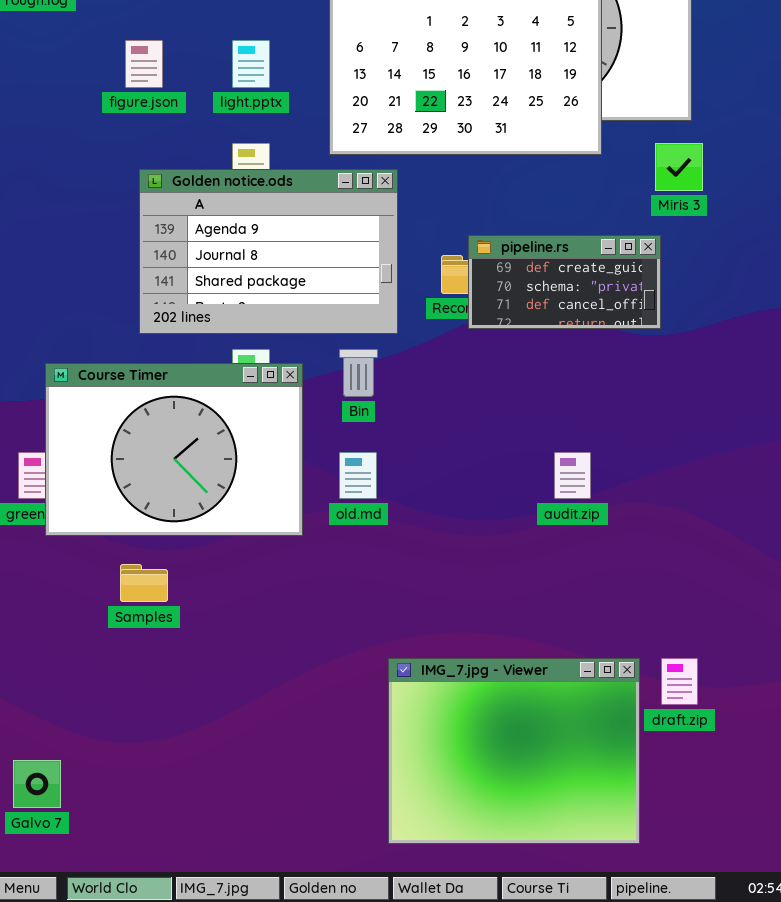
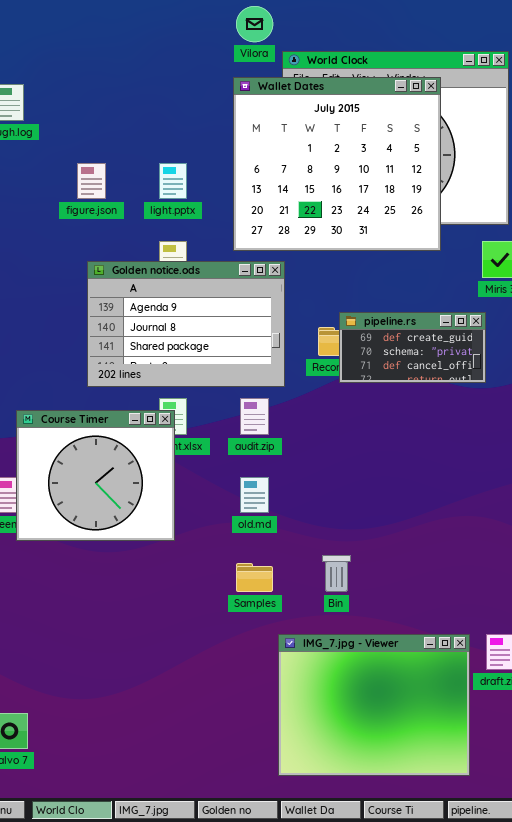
Bin: [339,349,378,397] -> [322,555,351,592], moved
Course Timer: [45,363,303,536] -> [16,410,175,541], resized
audit.zip: [554,452,591,499] -> [240,398,269,435], moved
Samples: [120,564,168,602] -> [236,563,273,592], moved

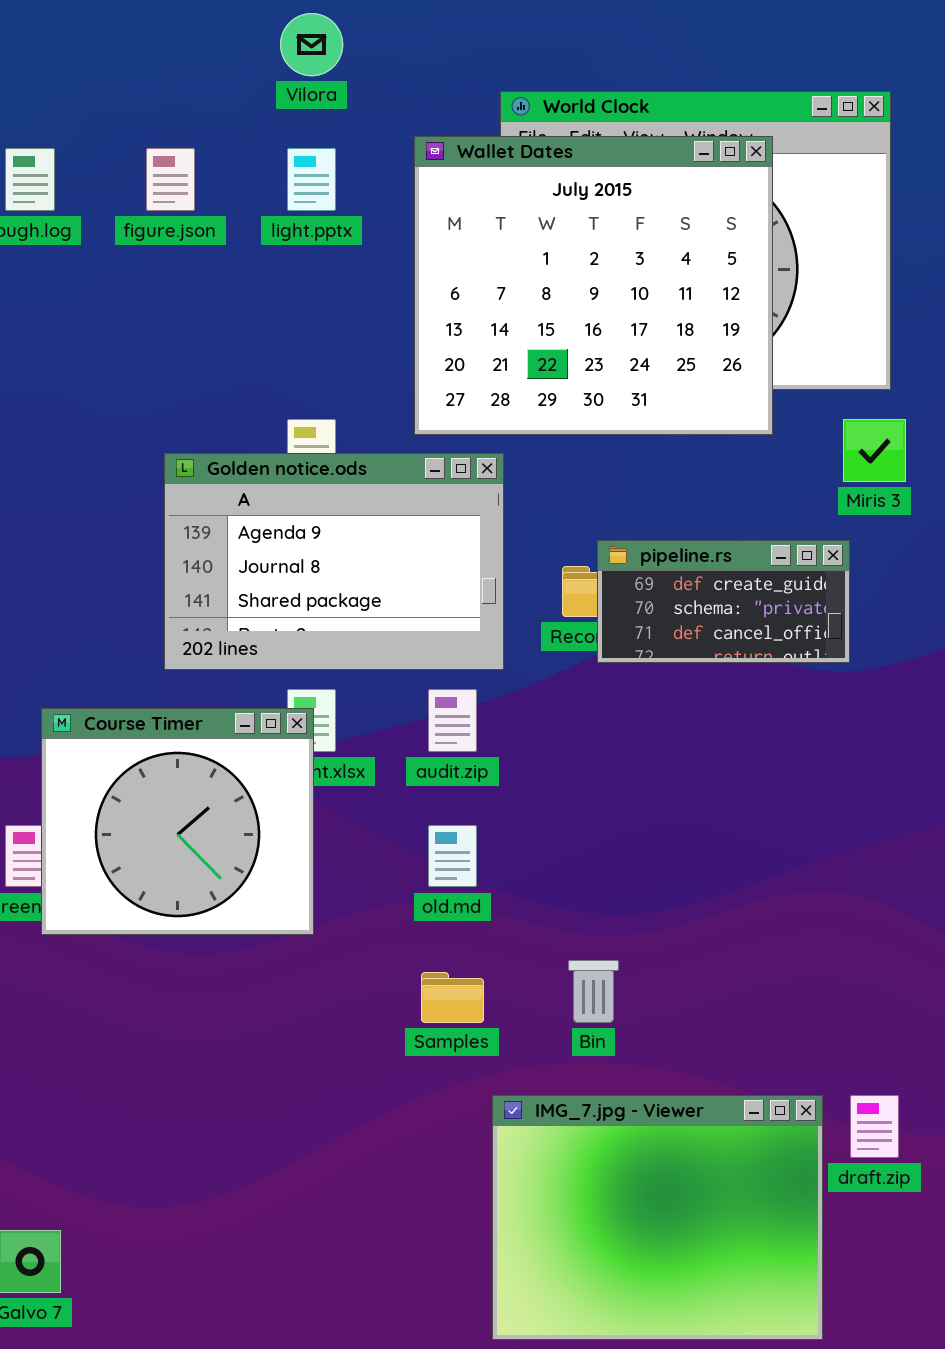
Vilora: [236,6,273,42] -> [280,13,343,76], moved
figure.json: [77,163,106,199] -> [146,148,195,211], moved
light.pptx: [159,163,187,199] -> [287,148,336,211], moved

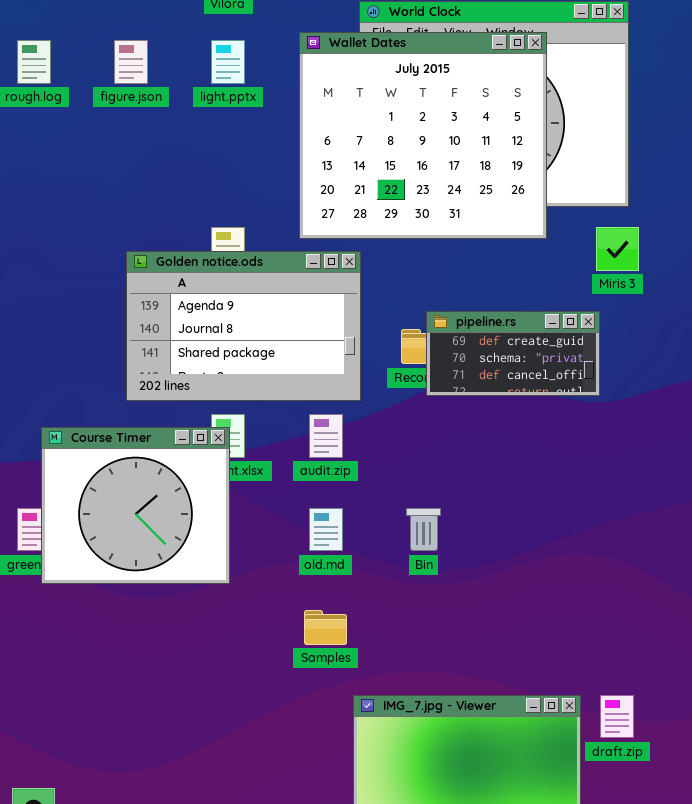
Bin: [568,960,619,1023] -> [406,508,441,551], moved

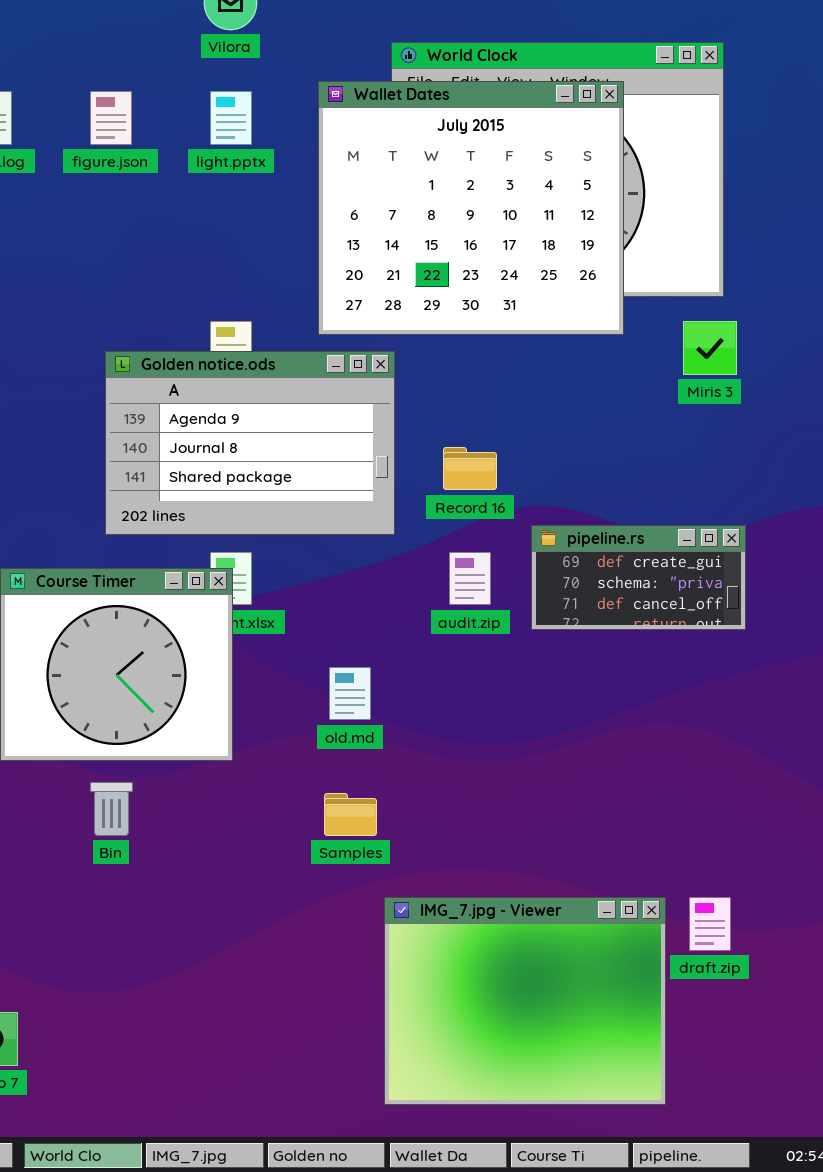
pipeline.rs: [426,311,600,396] -> [531,525,746,630], moved
audit.zip: [309,414,343,458] -> [449,552,491,605], moved
Bin: [406,508,441,551] -> [90,782,133,836], moved

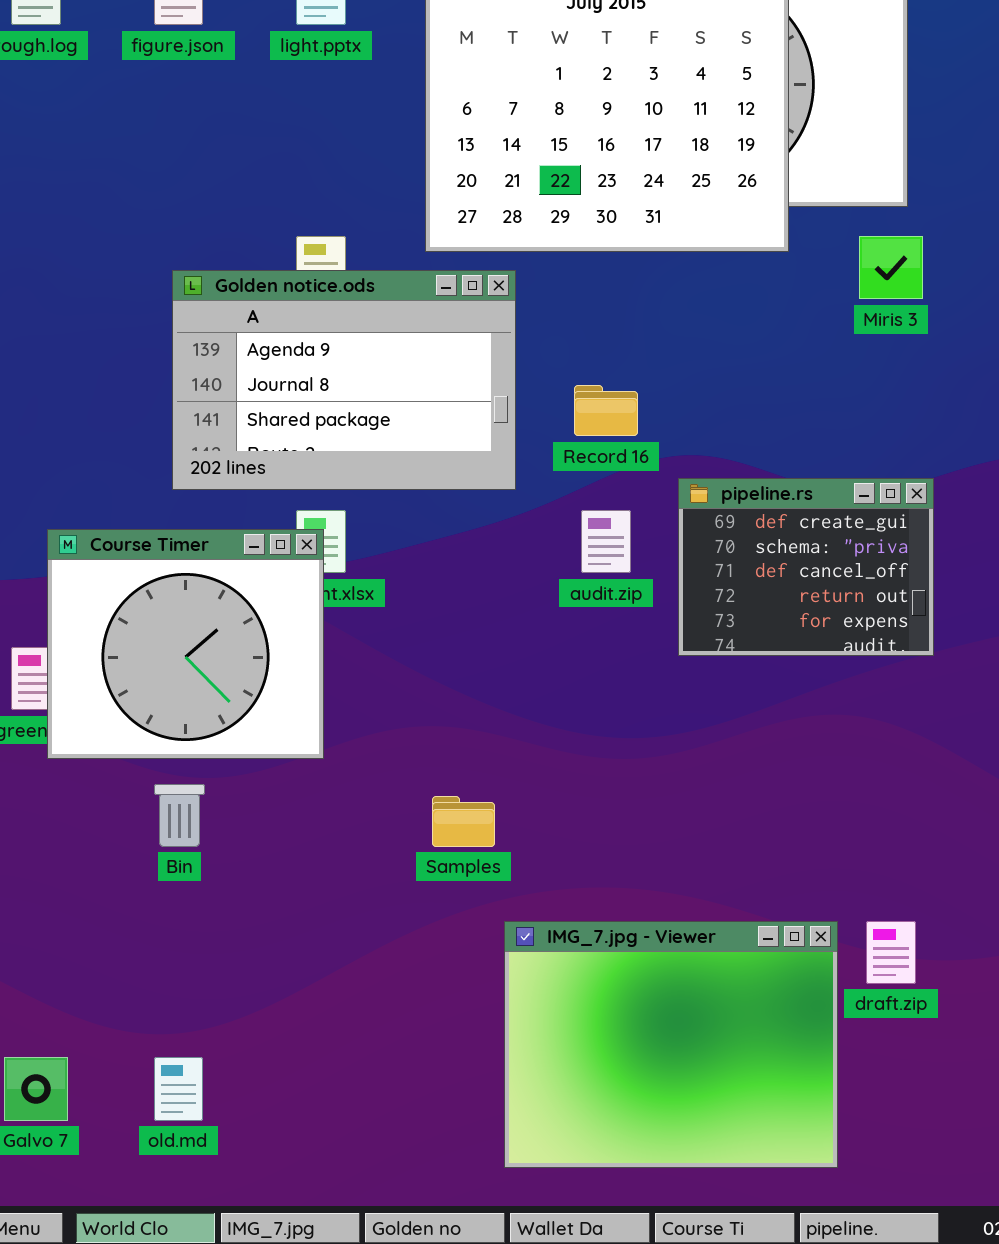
pipeline.rs: [531,525,746,630] -> [678,478,934,656], resized
old.md: [329,667,371,720] -> [154,1057,203,1121], moved

